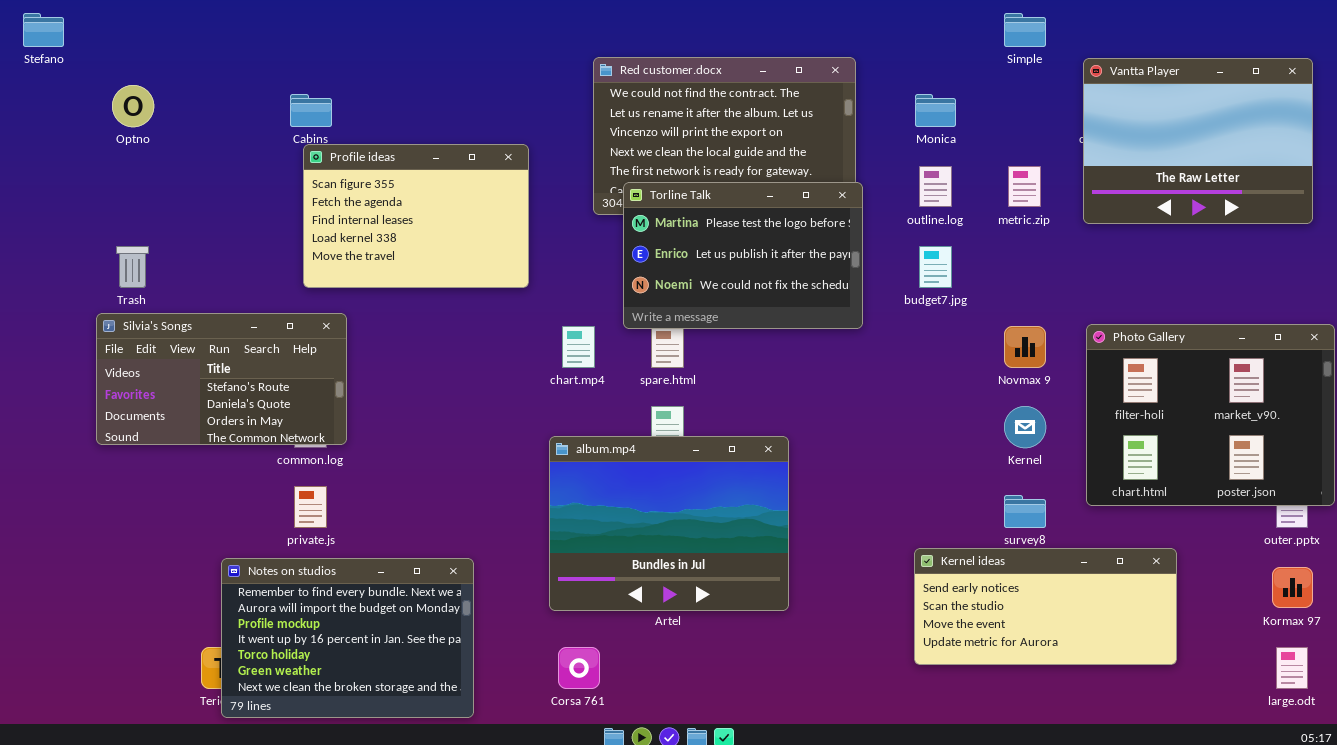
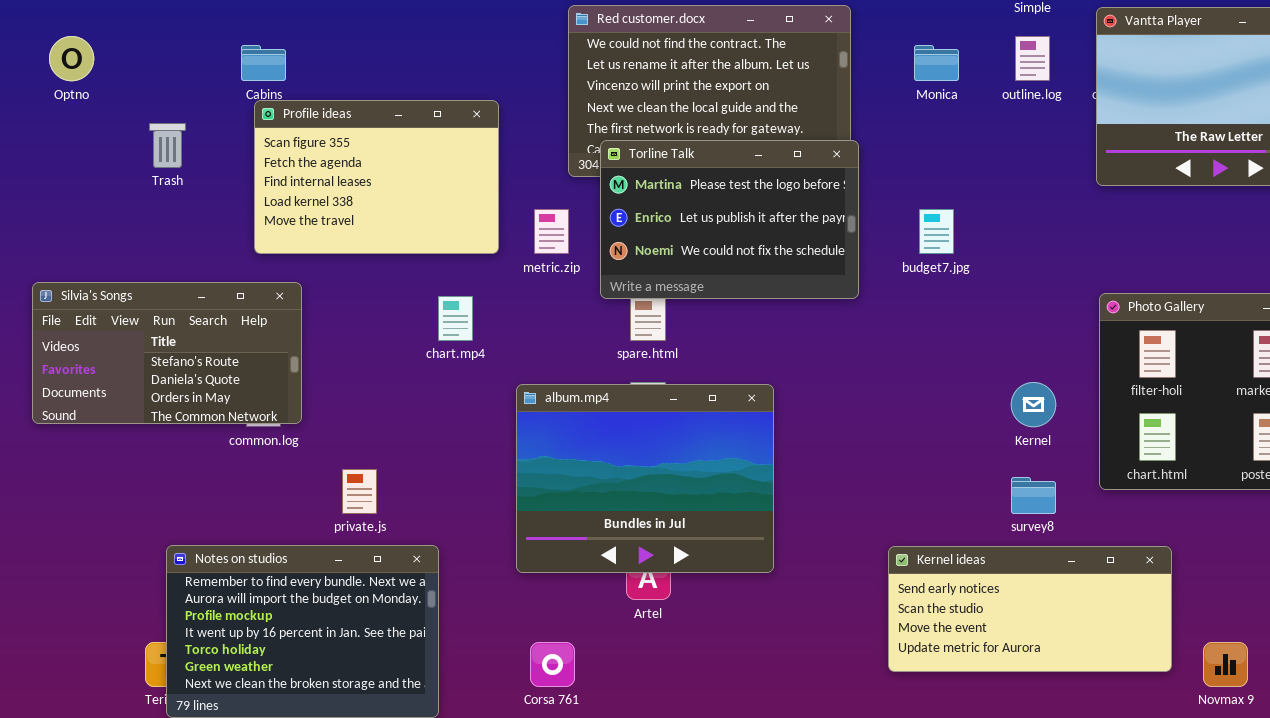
outline.log: [919,166,952,207] -> [1015,36,1050,81], moved
metric.zip: [1008,166,1041,207] -> [534,209,569,254], moved
Trash: [116,246,149,288] -> [149,123,186,168], moved
chart.mp4: [562,326,595,368] -> [438,296,473,341], moved
Novmax 9: [1004,326,1046,368] -> [1203,642,1248,687], moved
album.mp4: [549,436,789,611] -> [516,384,774,573], moved
private.js: [294,486,327,528] -> [342,469,377,514], moved
Kernel ideas: [914,548,1177,665] -> [888,546,1172,672], moved

